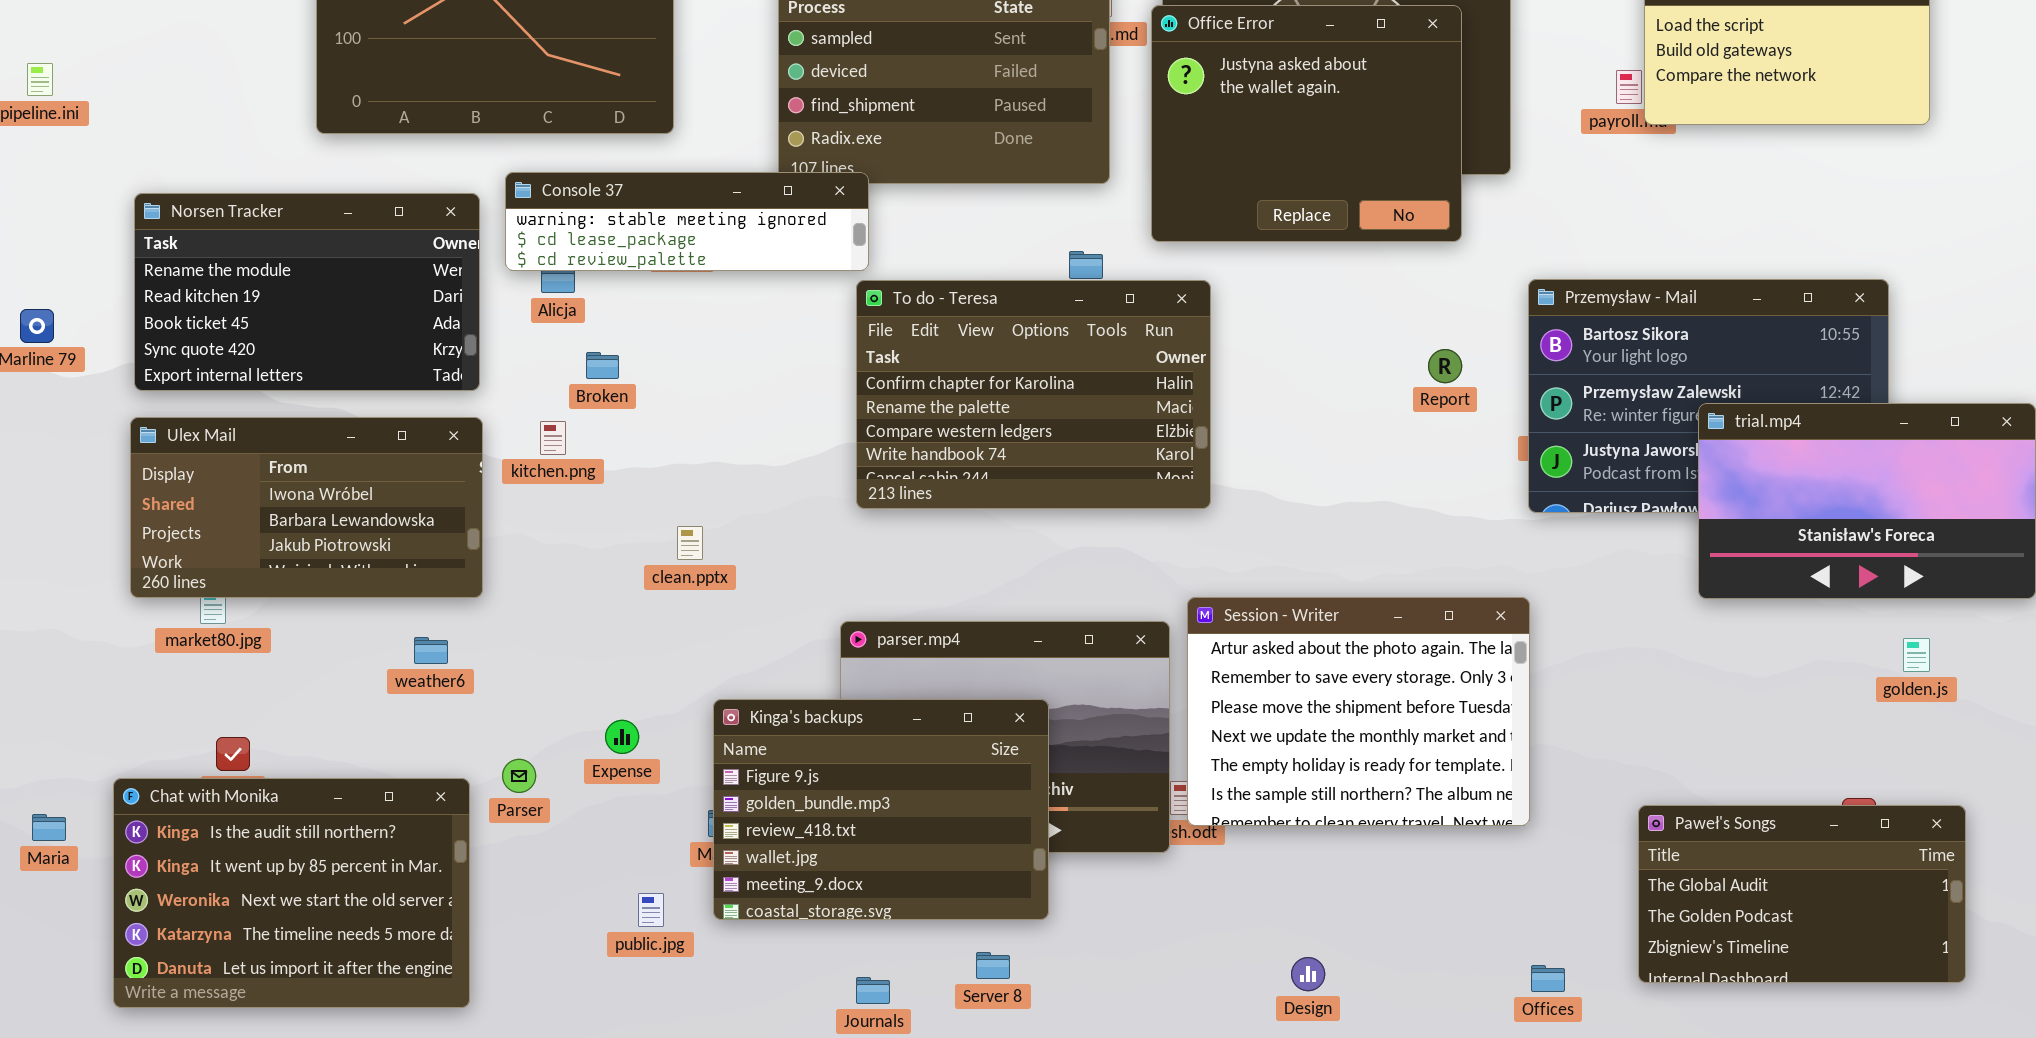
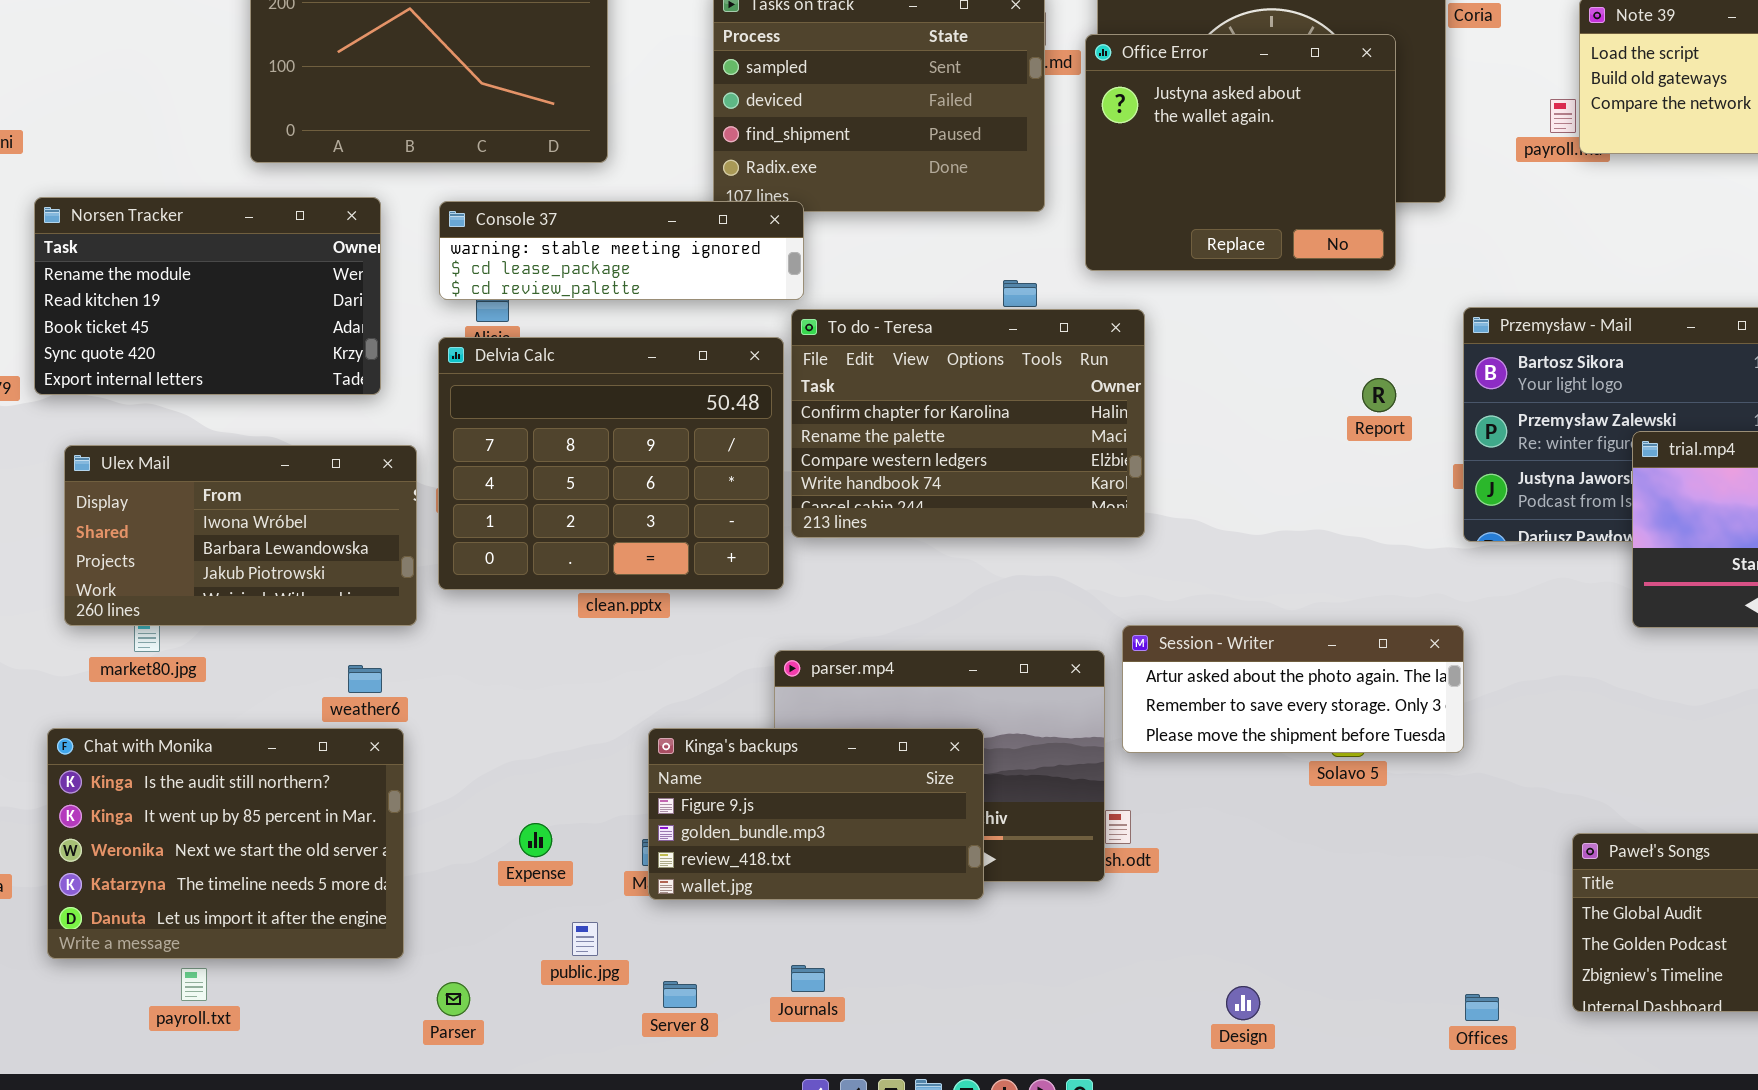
Norsen Tracker: [134,193,480,391] -> [34,197,381,395], moved
Delvia Calc: none -> [438,337,784,590], opened
Session - Writer: [1187,597,1530,826] -> [1122,625,1464,753], resized
Kinga's backups: [713,699,1049,920] -> [648,728,984,900], resized
Expense: [605,720,639,754] -> [519,823,552,857], moved
Parser: [502,759,536,793] -> [437,982,470,1016], moved
Chat with Monika: [113,778,470,1008] -> [47,728,404,959], moved
Server 8: [976,952,1010,979] -> [663,981,697,1008], moved
Journals: [856,977,890,1004] -> [791,965,825,992], moved

